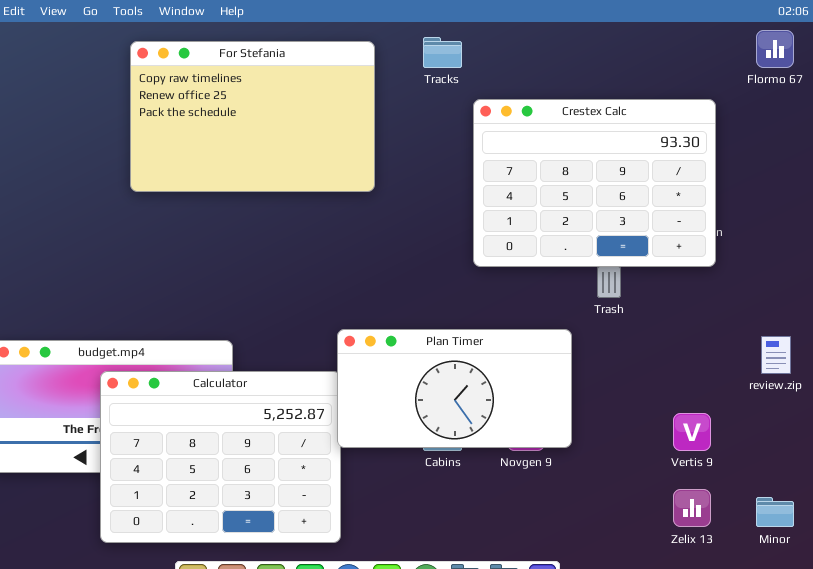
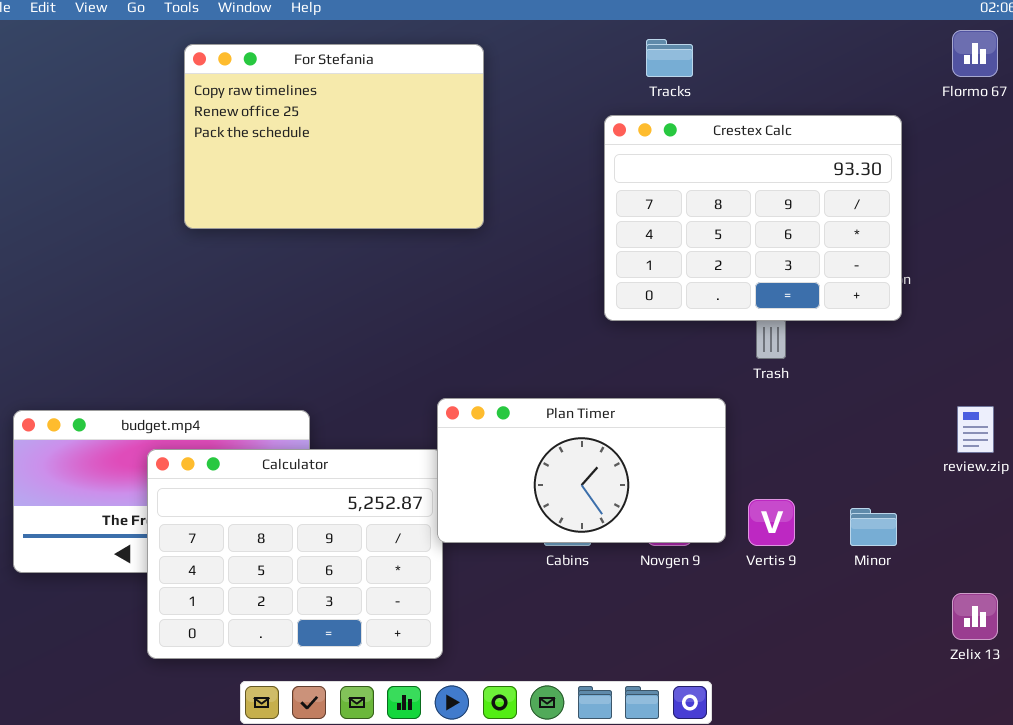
Tracks: [423,37,462,68] -> [646,39,693,77], moved
Vertis 9: [673,413,711,451] -> [748,499,795,546], moved
Zelix 13: [673,489,711,527] -> [952,593,998,640], moved
Minor: [756,497,794,527] -> [850,508,897,546], moved

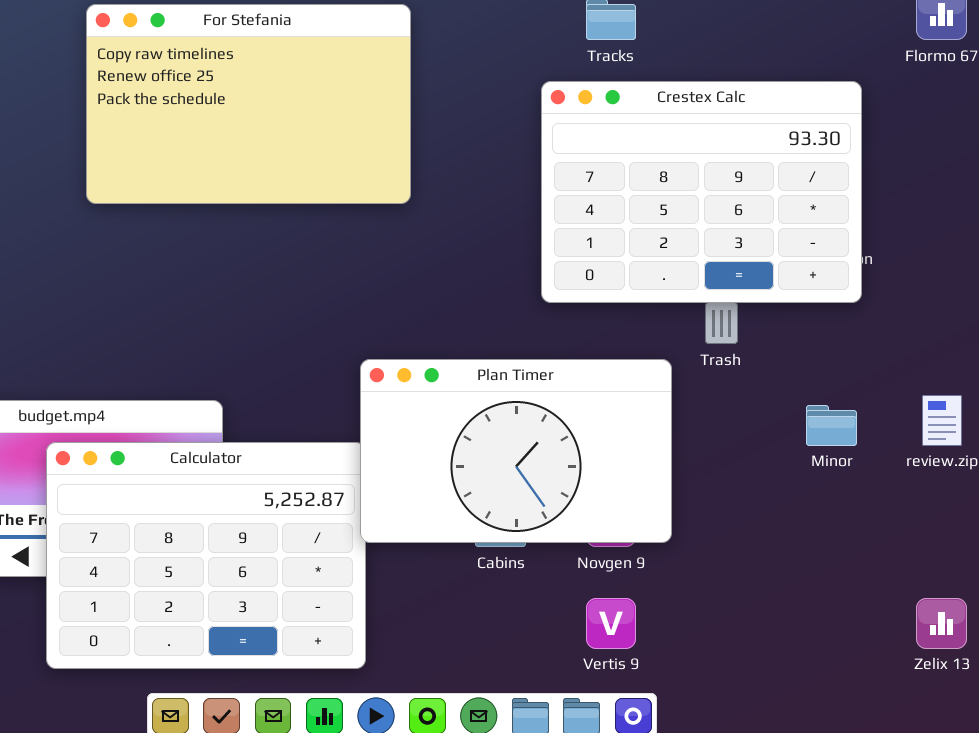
Plan Timer: [437,398,726,543] -> [360,359,672,543], resized
Vertis 9: [748,499,795,546] -> [586,598,636,649], moved
Minor: [850,508,897,546] -> [806,405,857,446], moved

